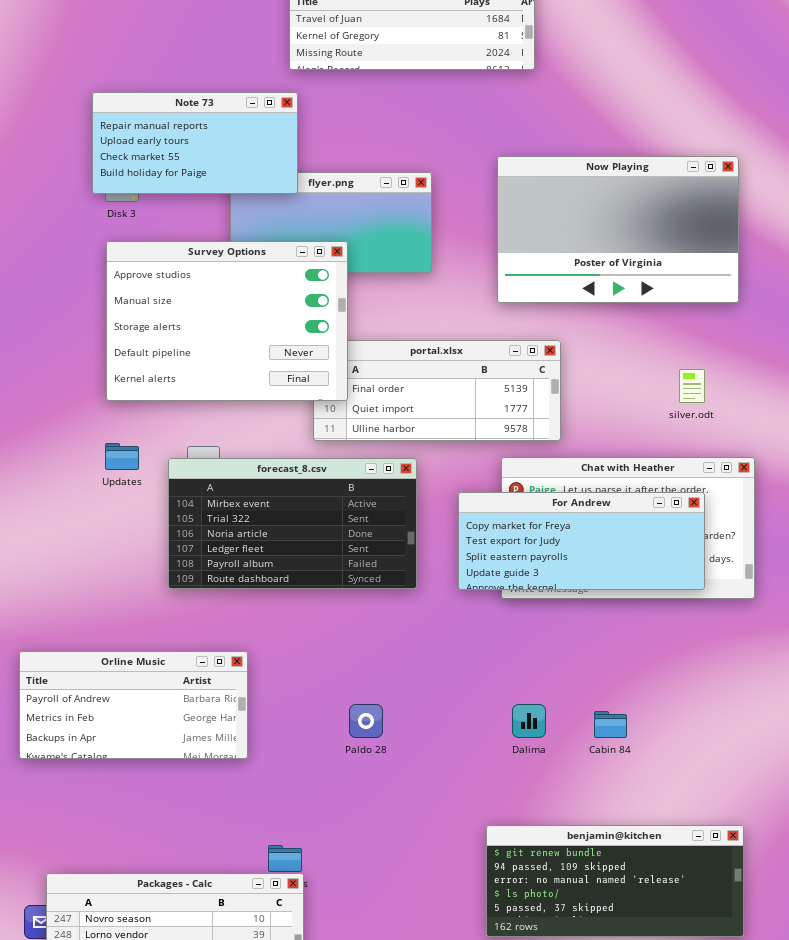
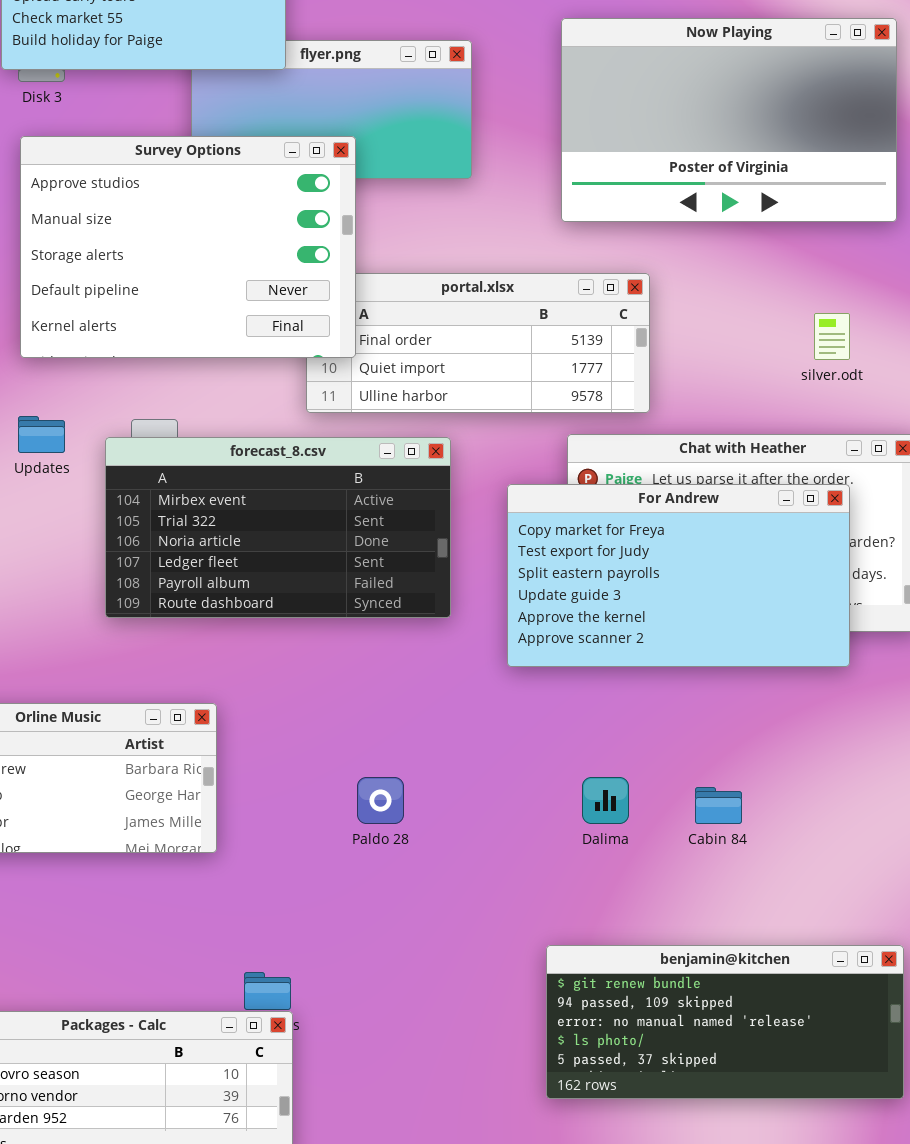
For Andrew: [458,492,705,590] -> [507,484,850,667], resized

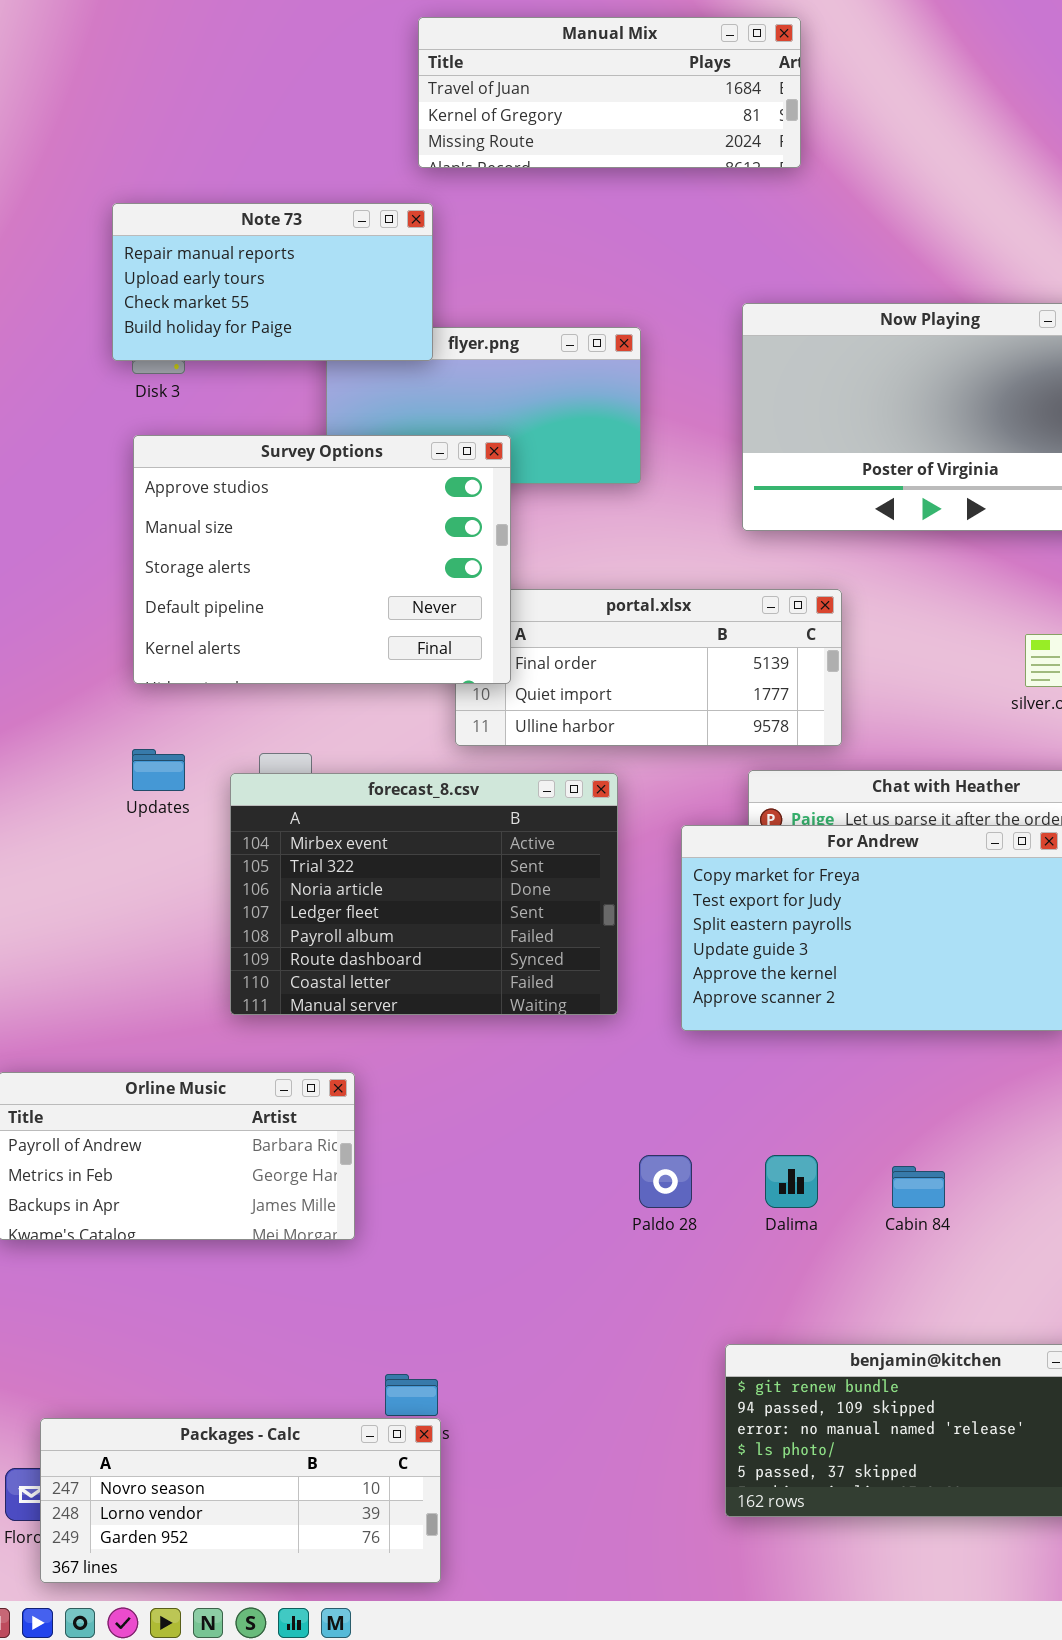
forecast_8.csv: [105,437,451,618] -> [230,773,618,1015], resized
Paldo 28: [357,777,404,824] -> [639,1155,692,1208], moved

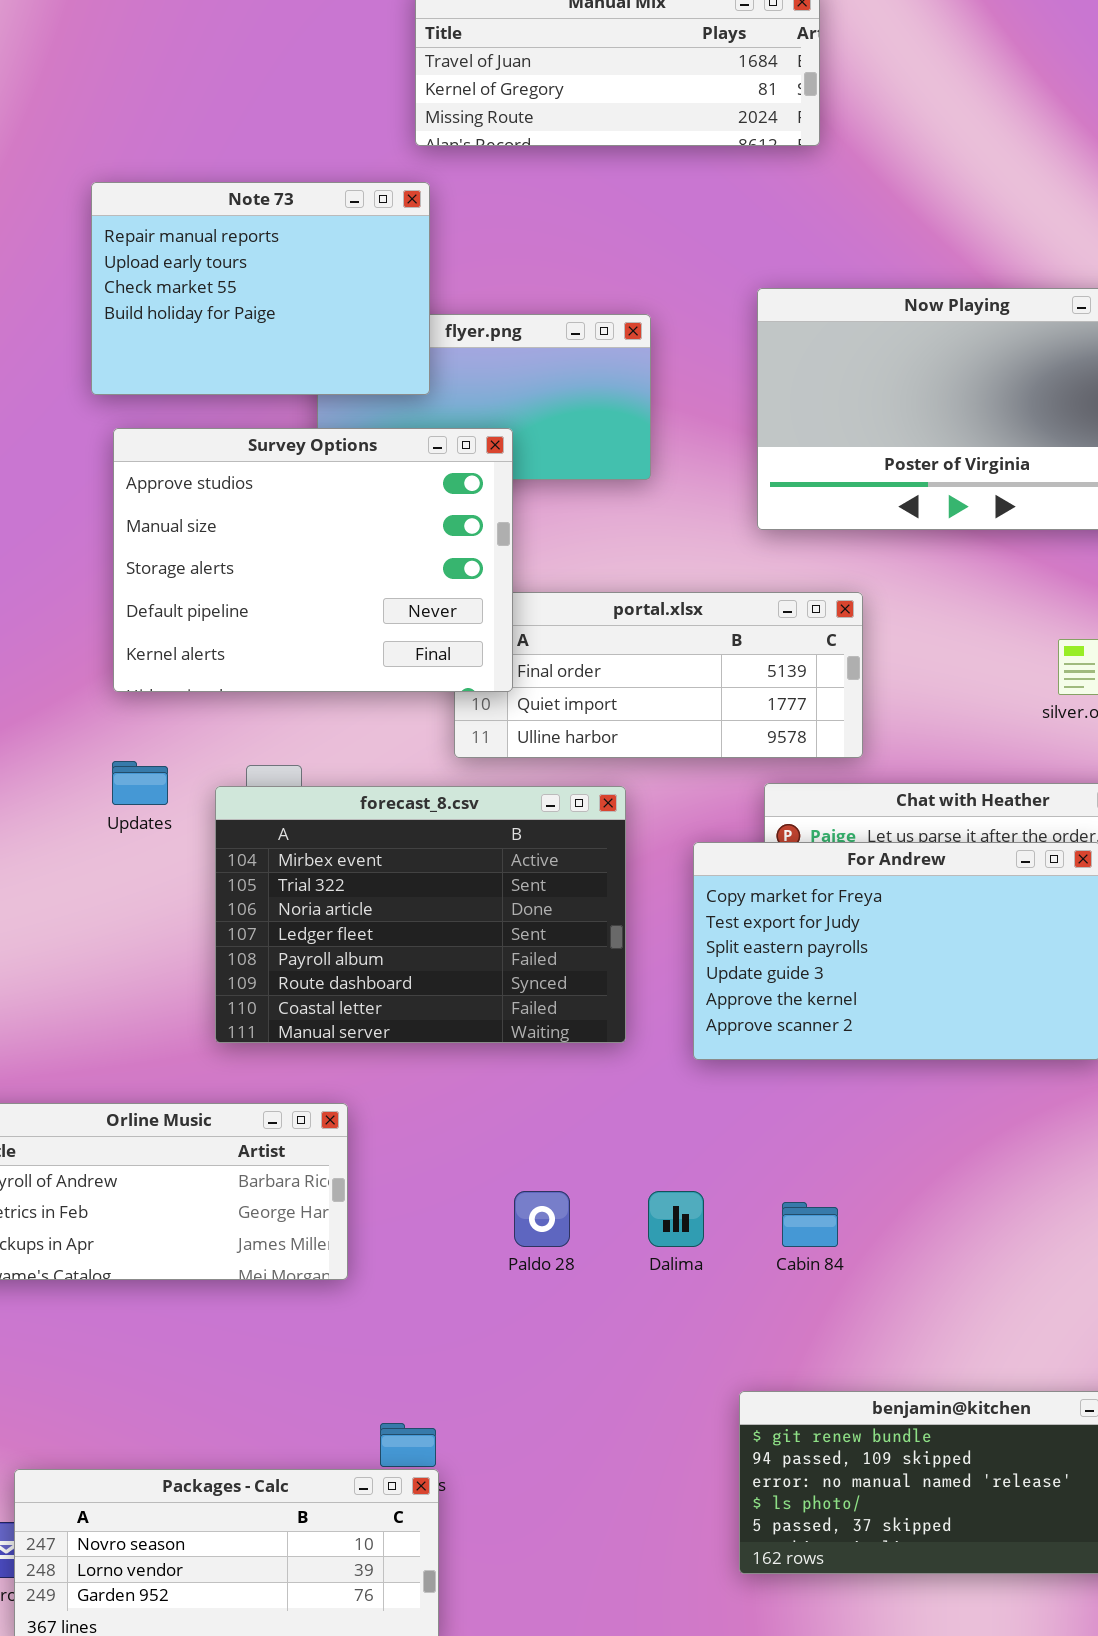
Note 73: [112,203,433,361] -> [91,182,430,395], resized
Paldo 28: [639,1155,692,1208] -> [514,1191,570,1247], moved
Dalima: [765,1155,818,1208] -> [648,1191,704,1247], moved
Cabin 84: [892,1166,945,1208] -> [782,1202,838,1247], moved

